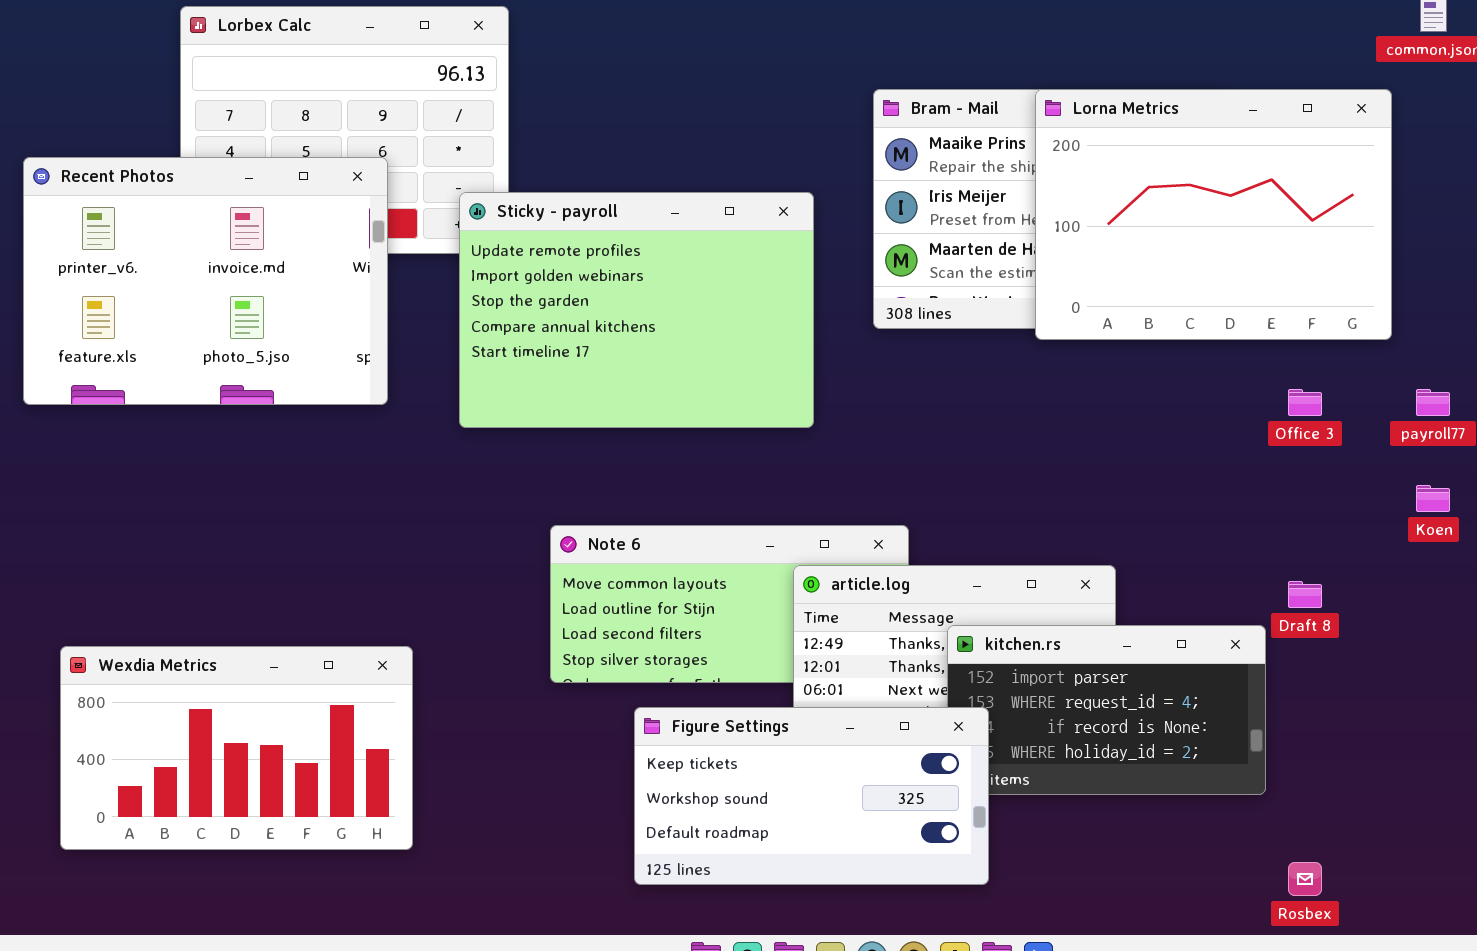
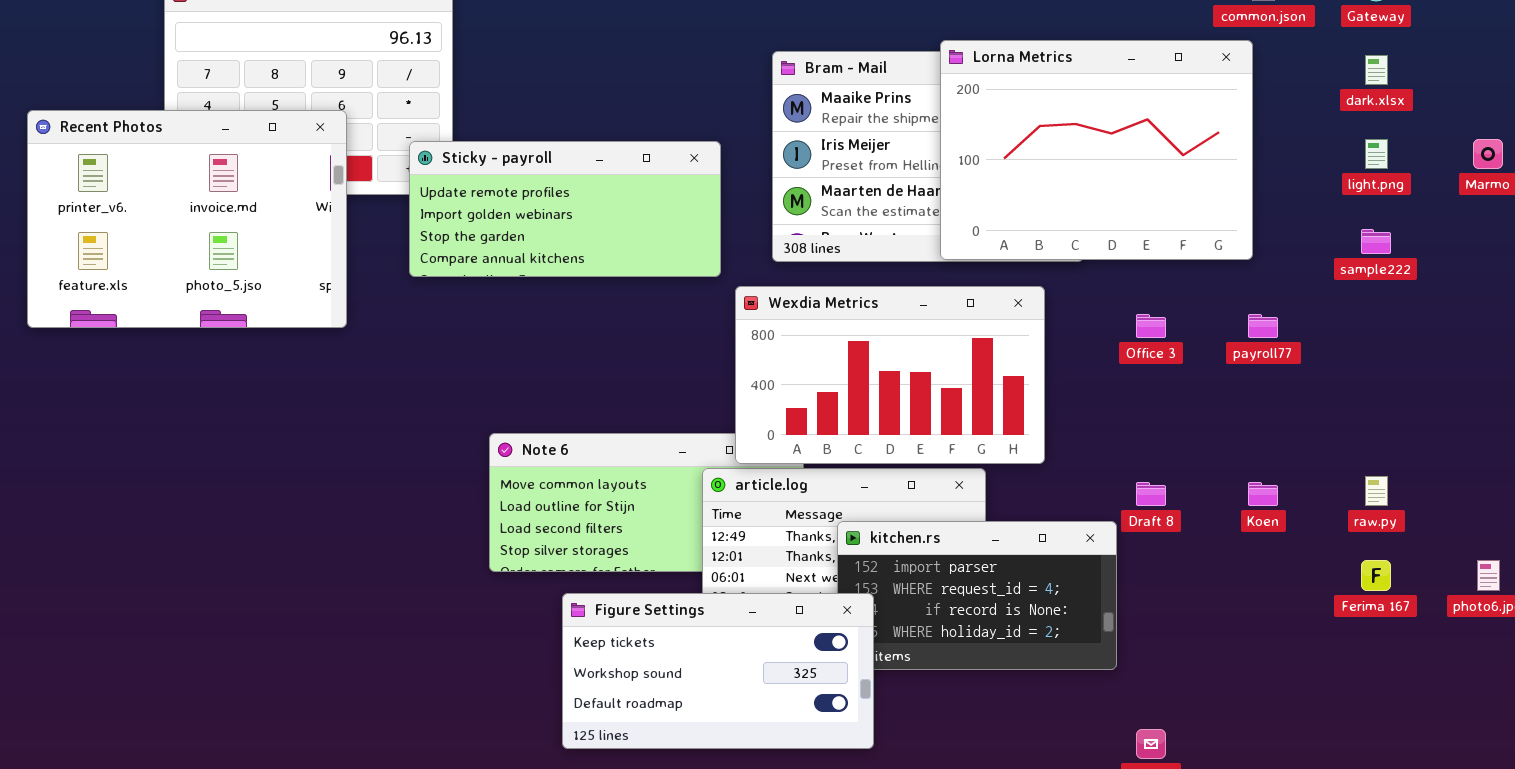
Lorna Metrics: [1035,89,1392,340] -> [940,40,1253,260], moved
Sticky - payroll: [459,192,814,428] -> [409,141,721,277], resized
Koen: [1416,485,1450,512] -> [1248,482,1278,506], moved
Wexdia Metrics: [60,646,413,850] -> [735,286,1045,464], moved

